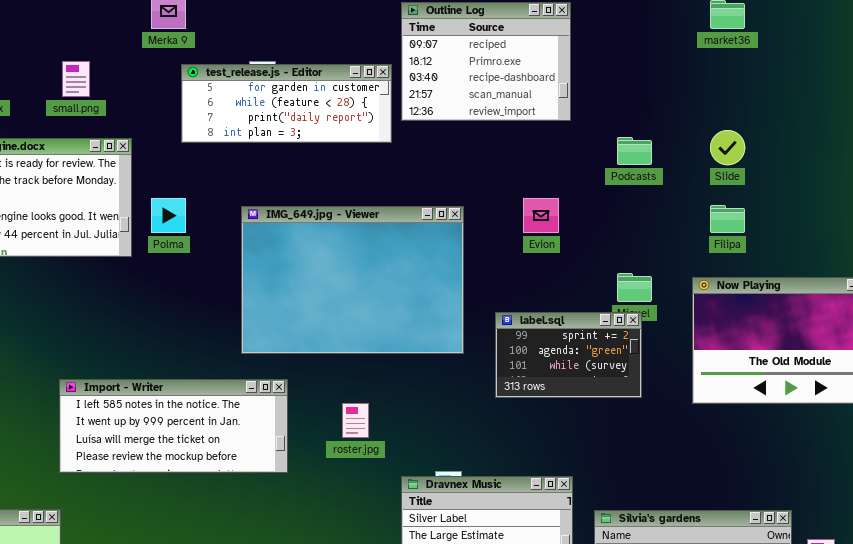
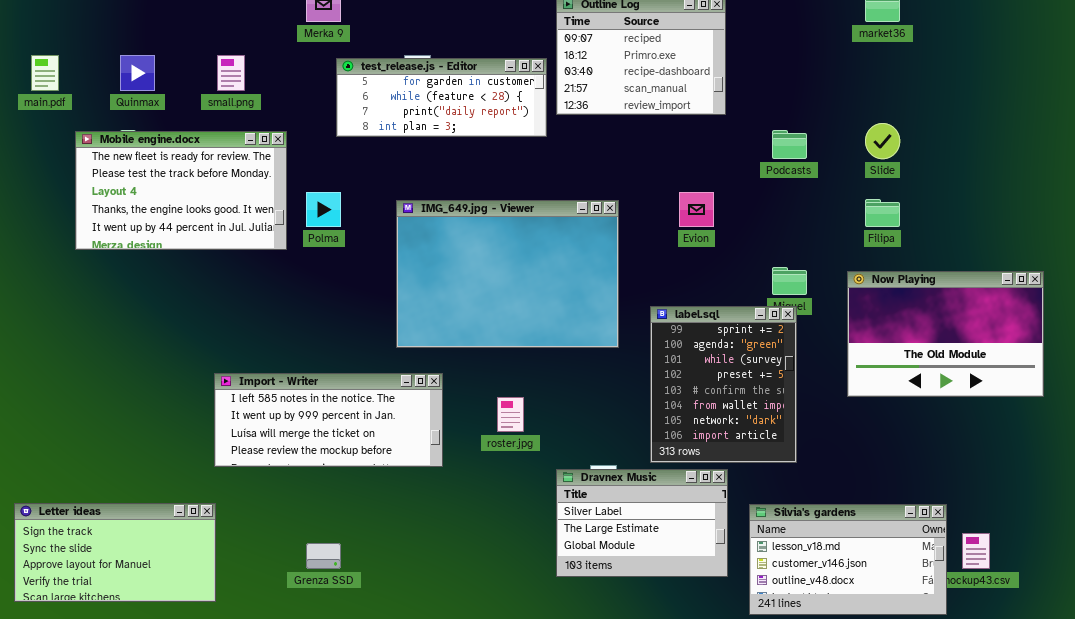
label.sql: [495,312,642,398] -> [650,306,797,463], resized

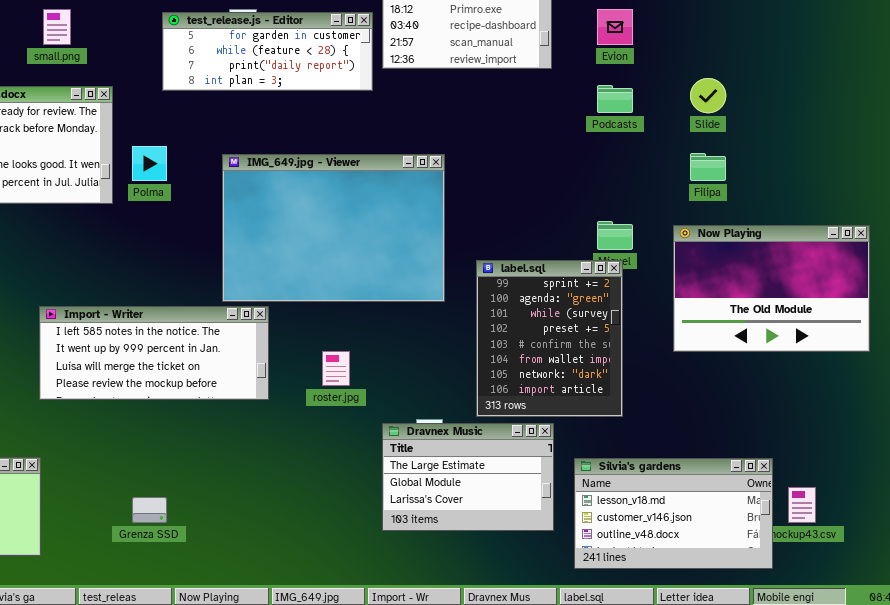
Evion: [679,192,714,227] -> [597,9,633,45], moved
Import - Writer: [214,373,443,467] -> [39,306,269,400], moved
Dravnex Music: [556,469,728,577] -> [382,423,554,531], scrolled down 1 row

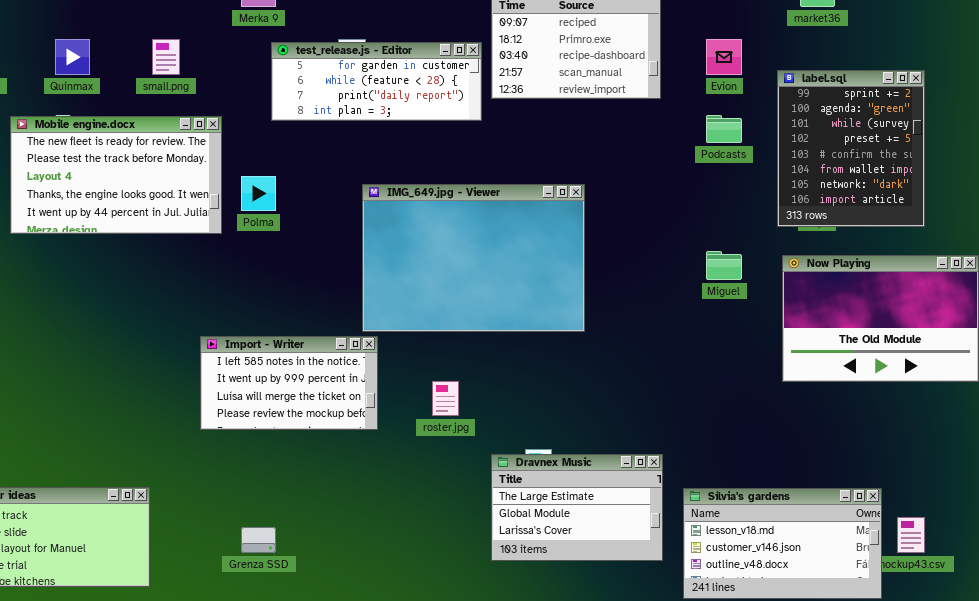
IMG_649.jpg - Viewer: [222,154,445,302] -> [362,184,585,332], moved
label.sql: [476,260,623,417] -> [777,70,925,227], moved
Import - Writer: [39,306,269,400] -> [200,336,378,430], resized

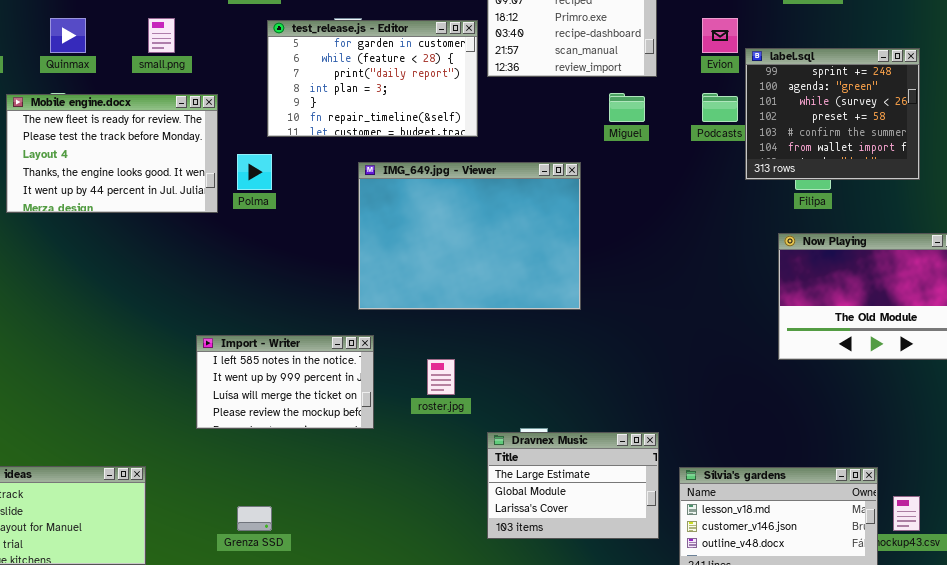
test_release.js - Editor: [271,42,482,121] -> [267,20,478,137], resized
label.sql: [777,70,925,227] -> [745,48,920,180], resized
Miguel: [706,251,742,280] -> [609,93,645,122], moved
Import - Writer: [200,336,378,430] -> [196,335,374,429], moved

